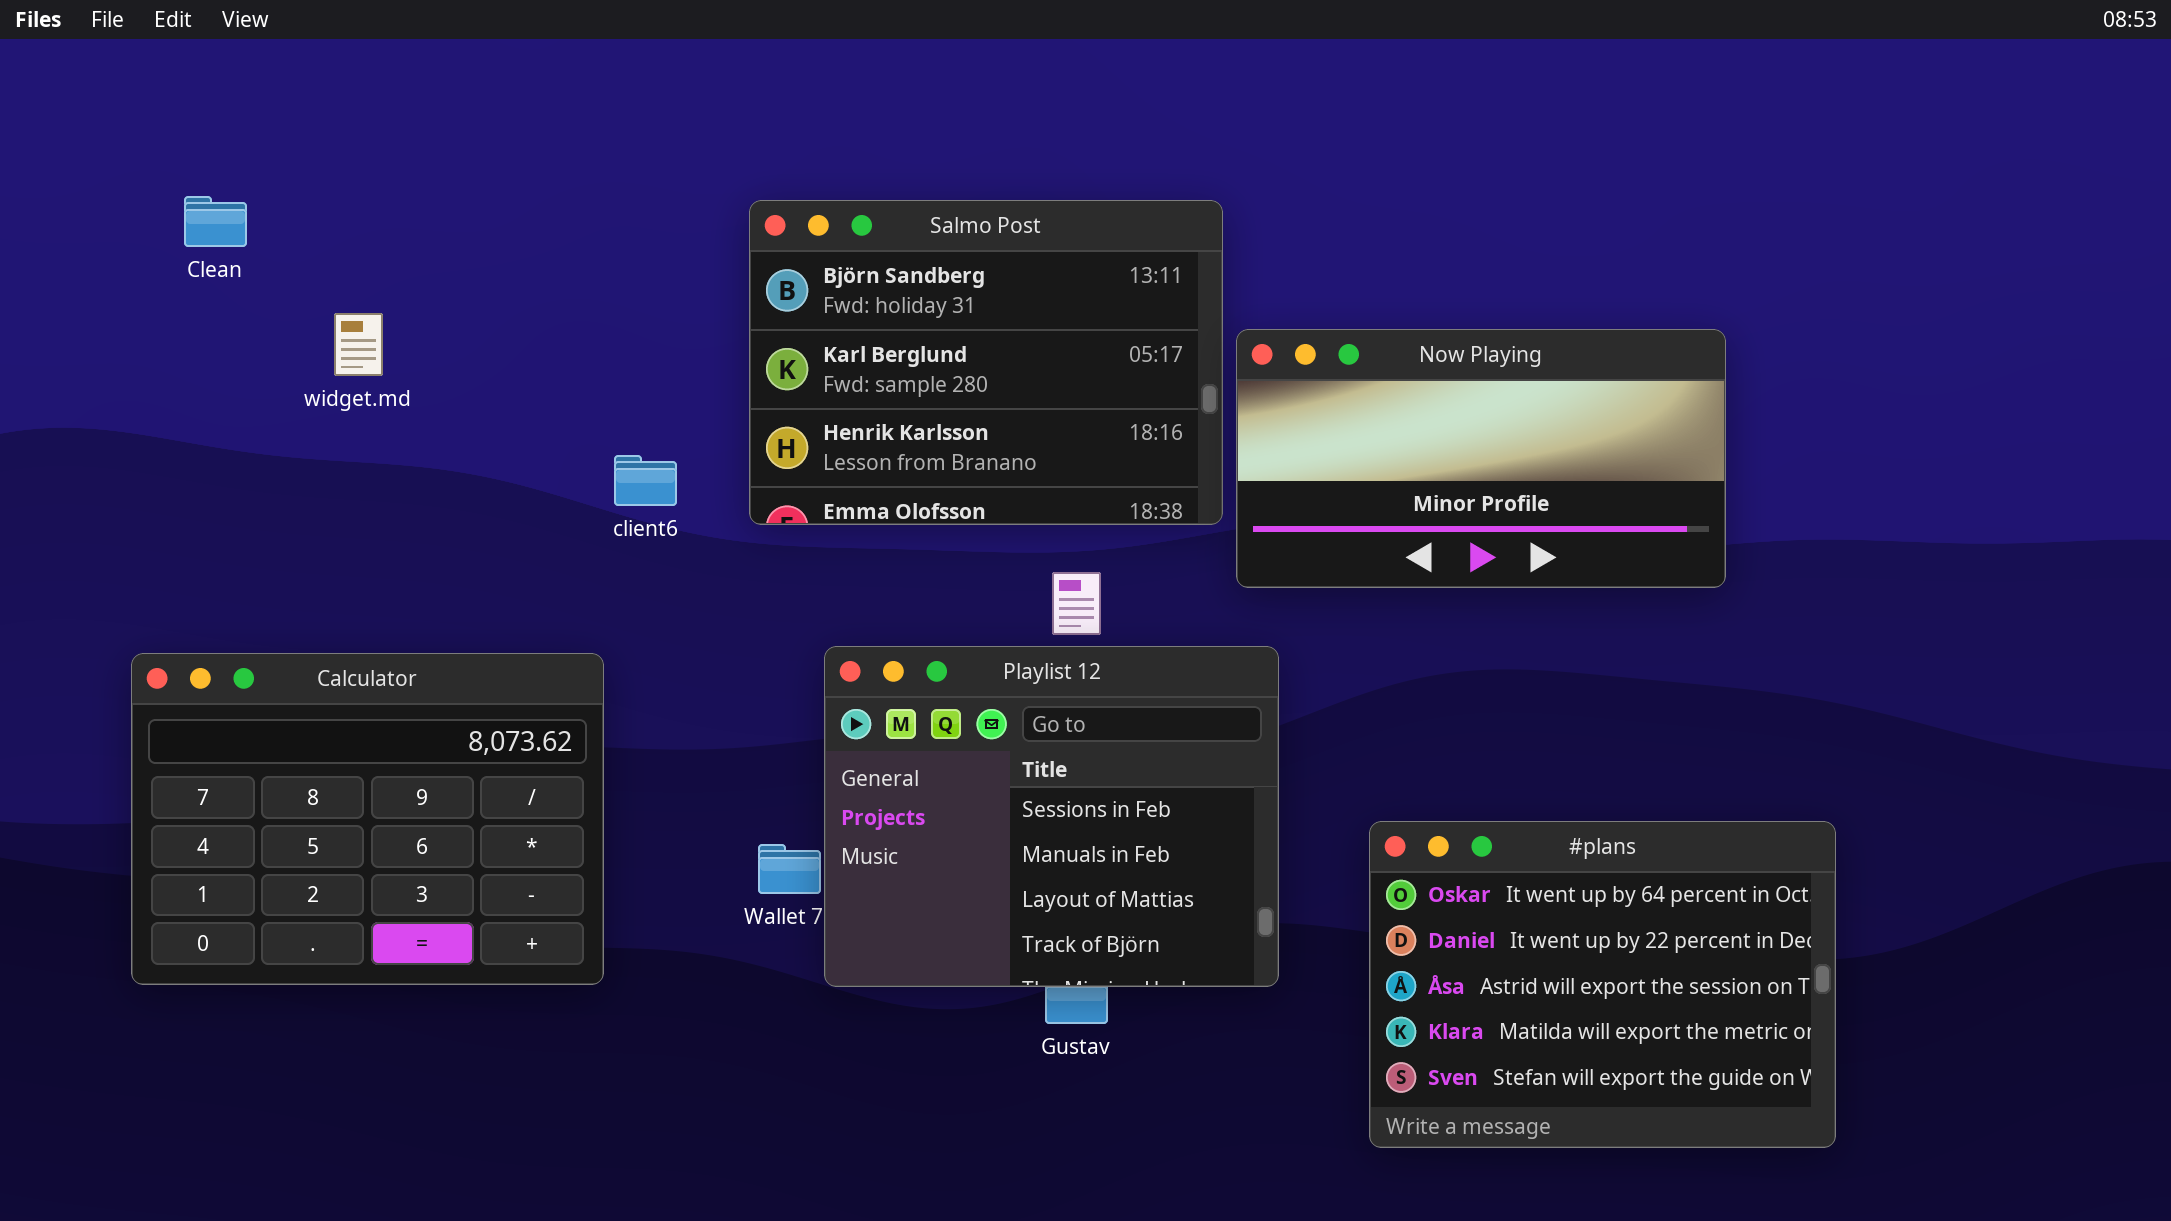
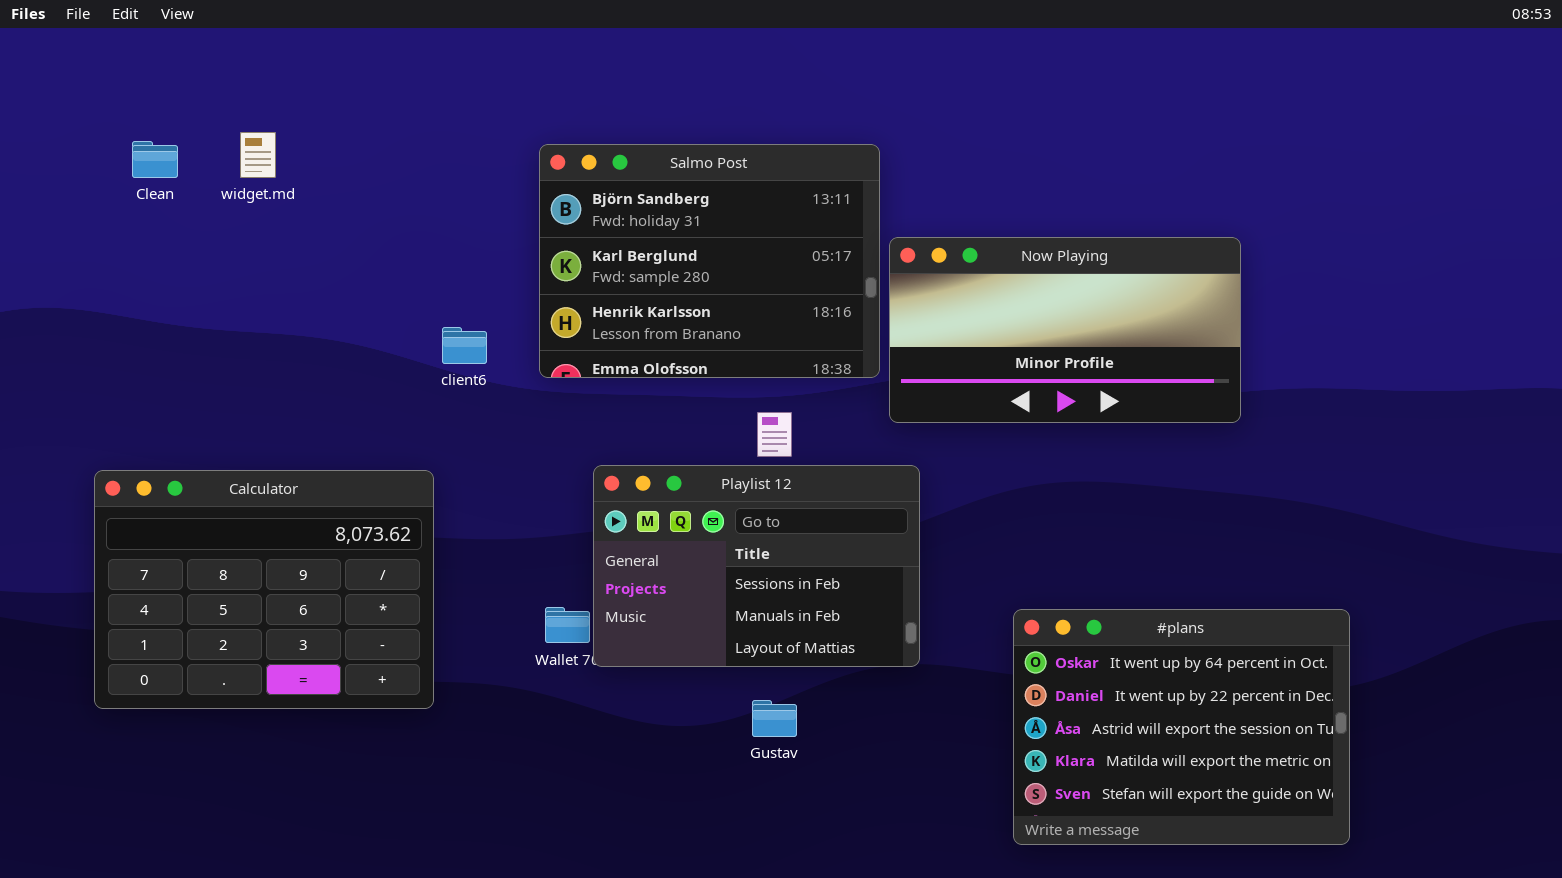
widget.md: [334,313,383,376] -> [240,132,276,178], moved
Playlist 12: [824,646,1279,987] -> [593,465,920,667], resized
#plans: [1369,821,1836,1148] -> [1013,609,1350,845], moved

